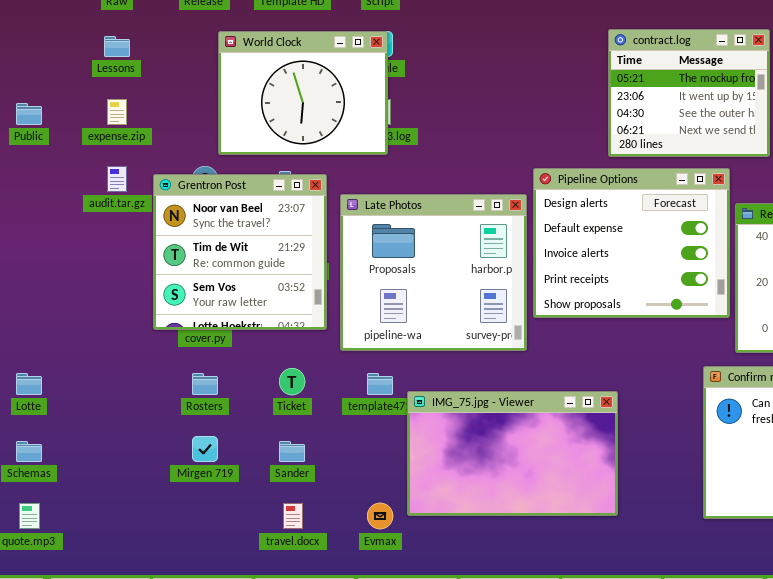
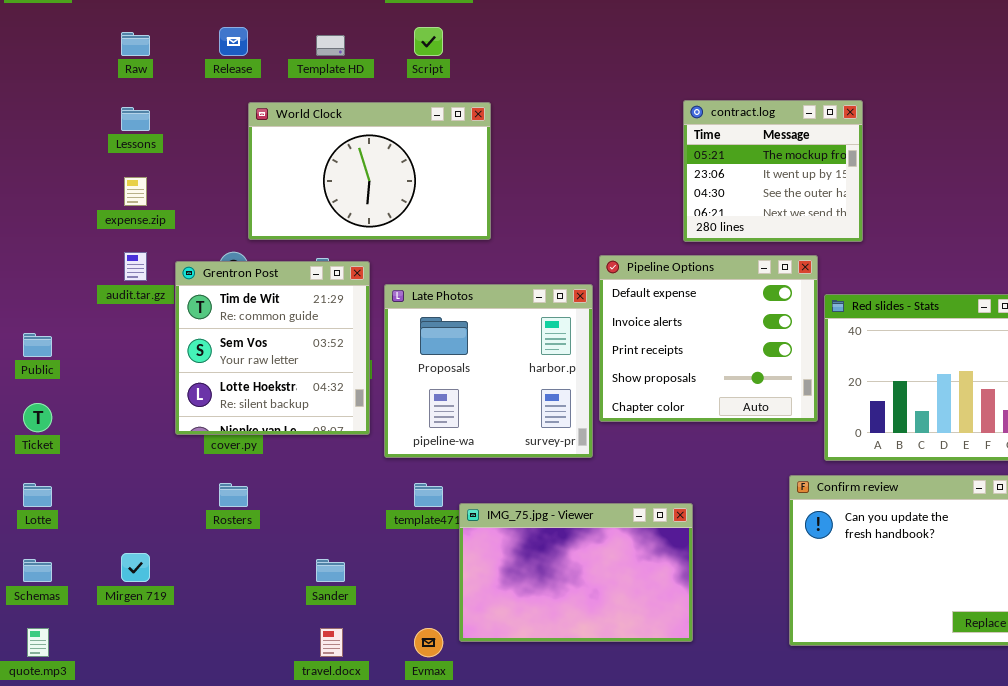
World Clock: [218,31,388,155] -> [248,102,491,240], resized
Public: [16,103,42,125] -> [23,333,52,357], moved
Pipeline Options: [533,168,730,318] -> [599,255,818,422], scrolled down 1 row
Grentron Post: [153,174,327,330] -> [175,261,370,435], scrolled down 1 row
Ticket: [279,368,305,395] -> [23,403,52,432], moved
Mirgen 719: [192,436,218,462] -> [121,553,150,582], moved

